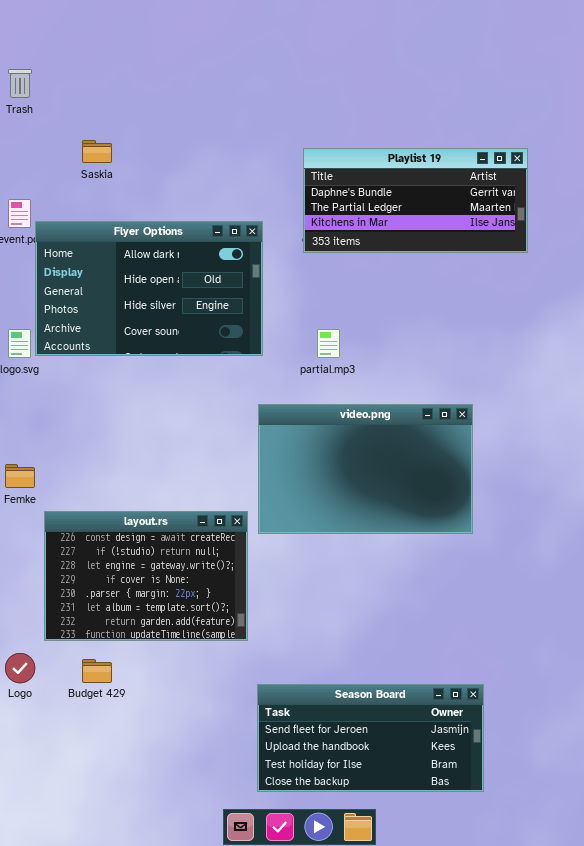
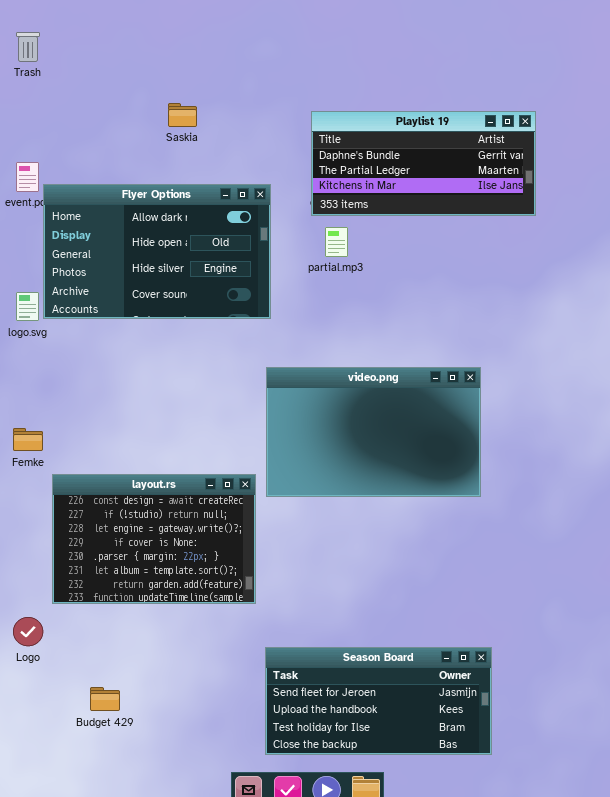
Saskia: [82,140,112,163] -> [168,103,197,127], moved
partial.mp3: [317,329,340,358] -> [325,227,348,257], moved
Budget 429: [82,659,112,683] -> [90,687,120,711], moved

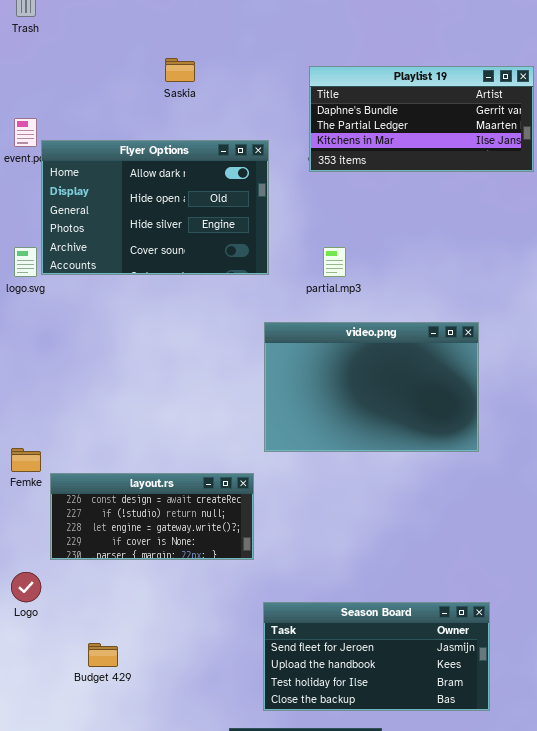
partial.mp3: [325,227,348,257] -> [323,247,346,277], moved
Femke: [13,428,43,451] -> [11,448,41,472], moved
layout.rs: [52,474,256,604] -> [50,473,254,560], resized

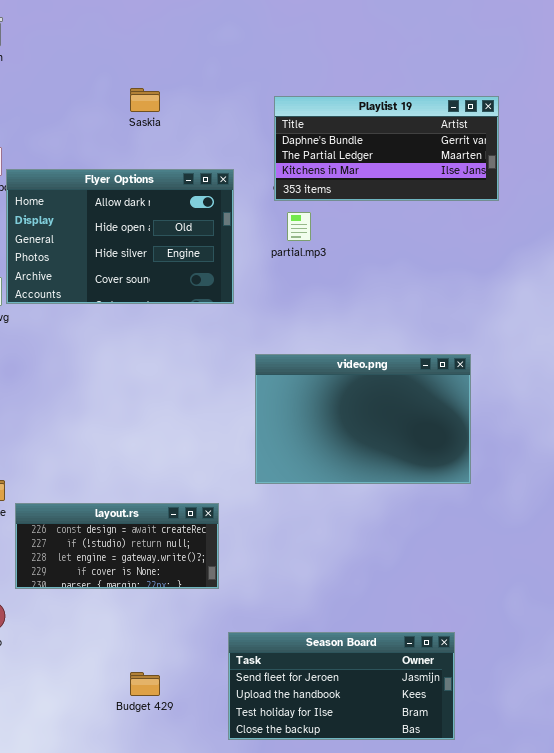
partial.mp3: [323,247,346,277] -> [287,212,311,241], moved
video.png: [264,322,479,452] -> [255,354,471,484], moved
Budget 429: [88,643,118,667] -> [130,672,160,696], moved

